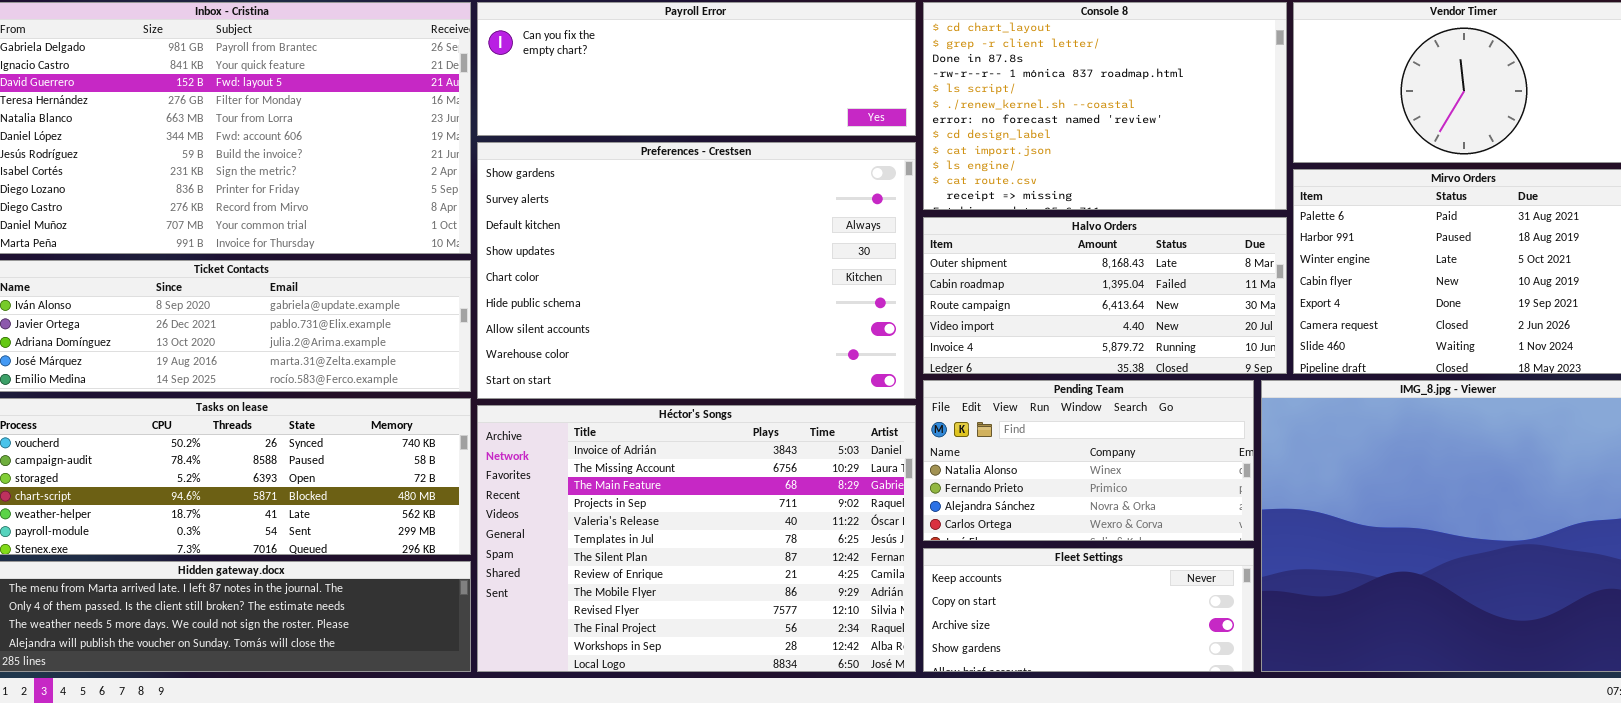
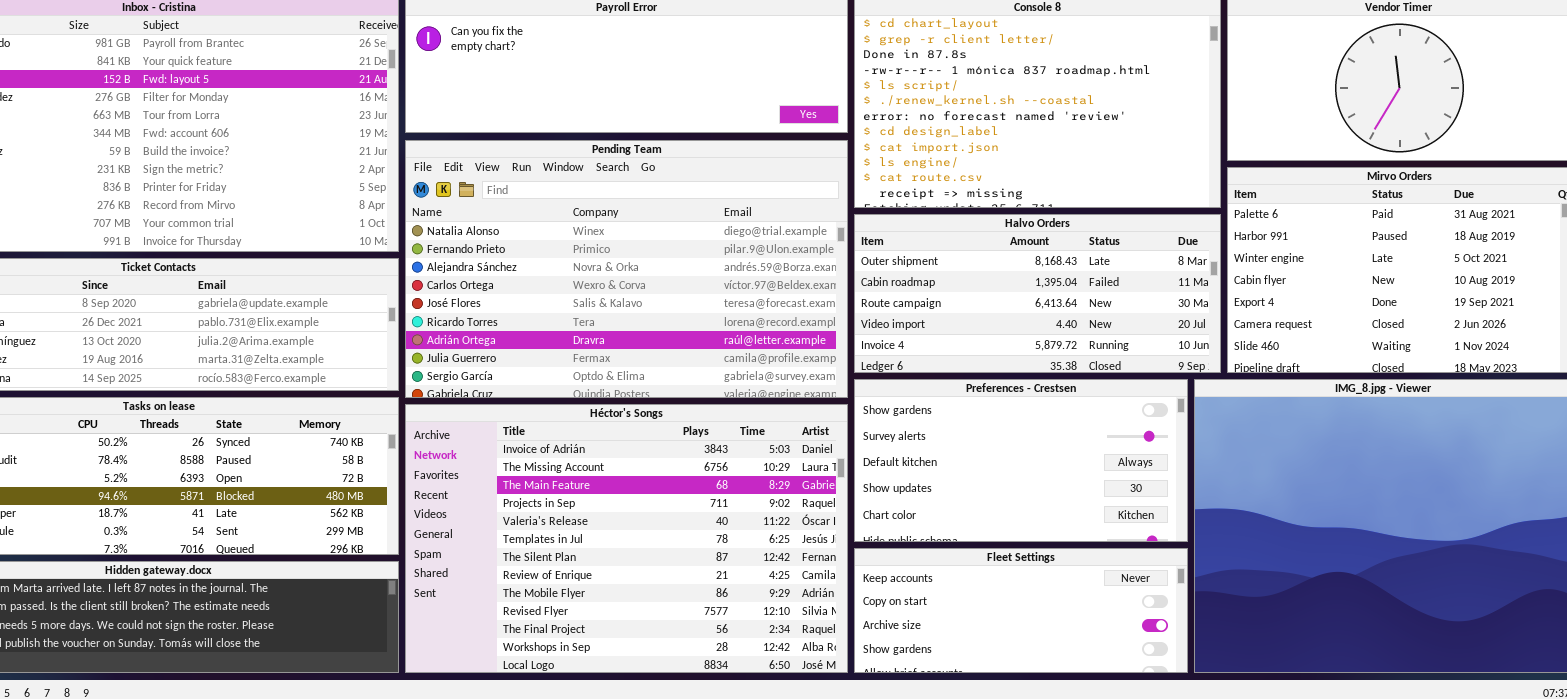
Preferences - Crestsen: [477,142,916,399] -> [854,379,1188,542], moved, resized
Pending Team: [923,380,1254,541] -> [405,140,848,398], moved, resized

